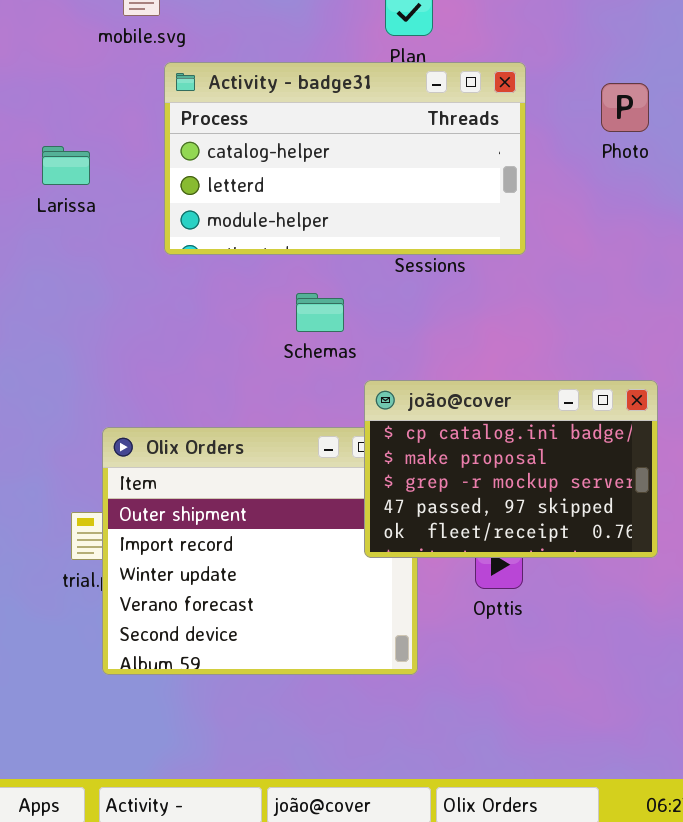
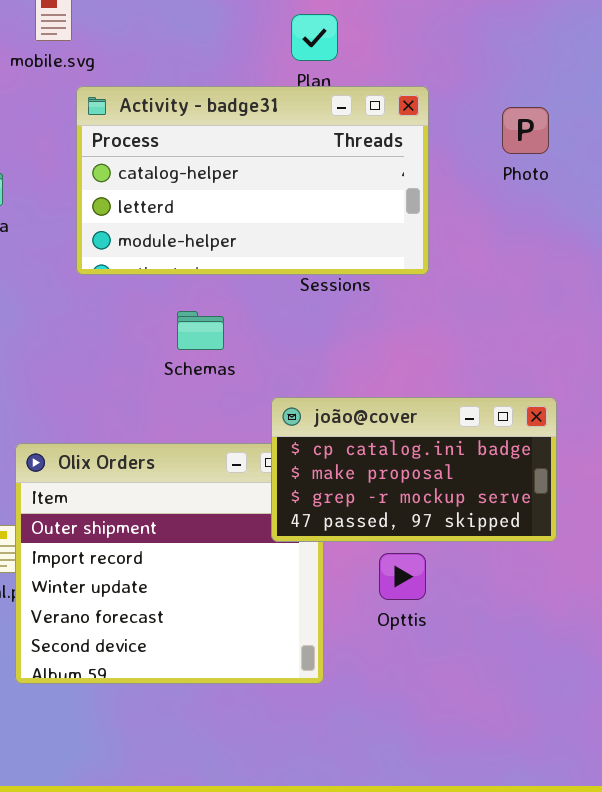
Schemas: [296,293,344,332] -> [177,311,224,350], moved
joão@cover: [364,380,658,558] -> [271,397,557,542], resized

